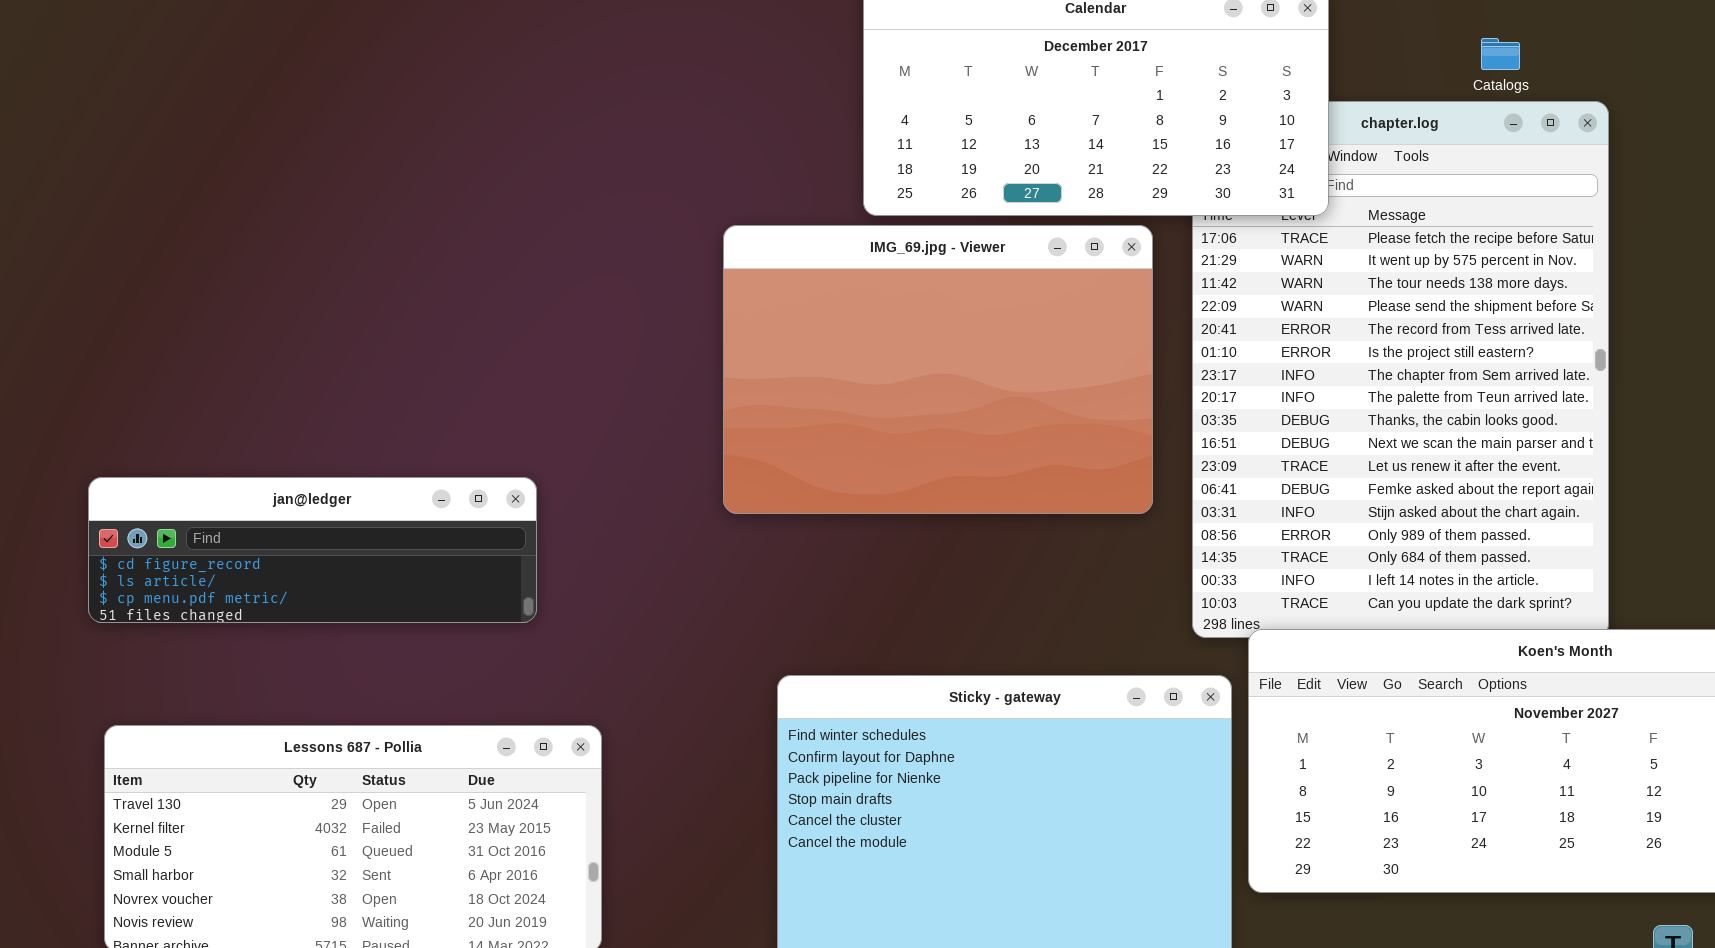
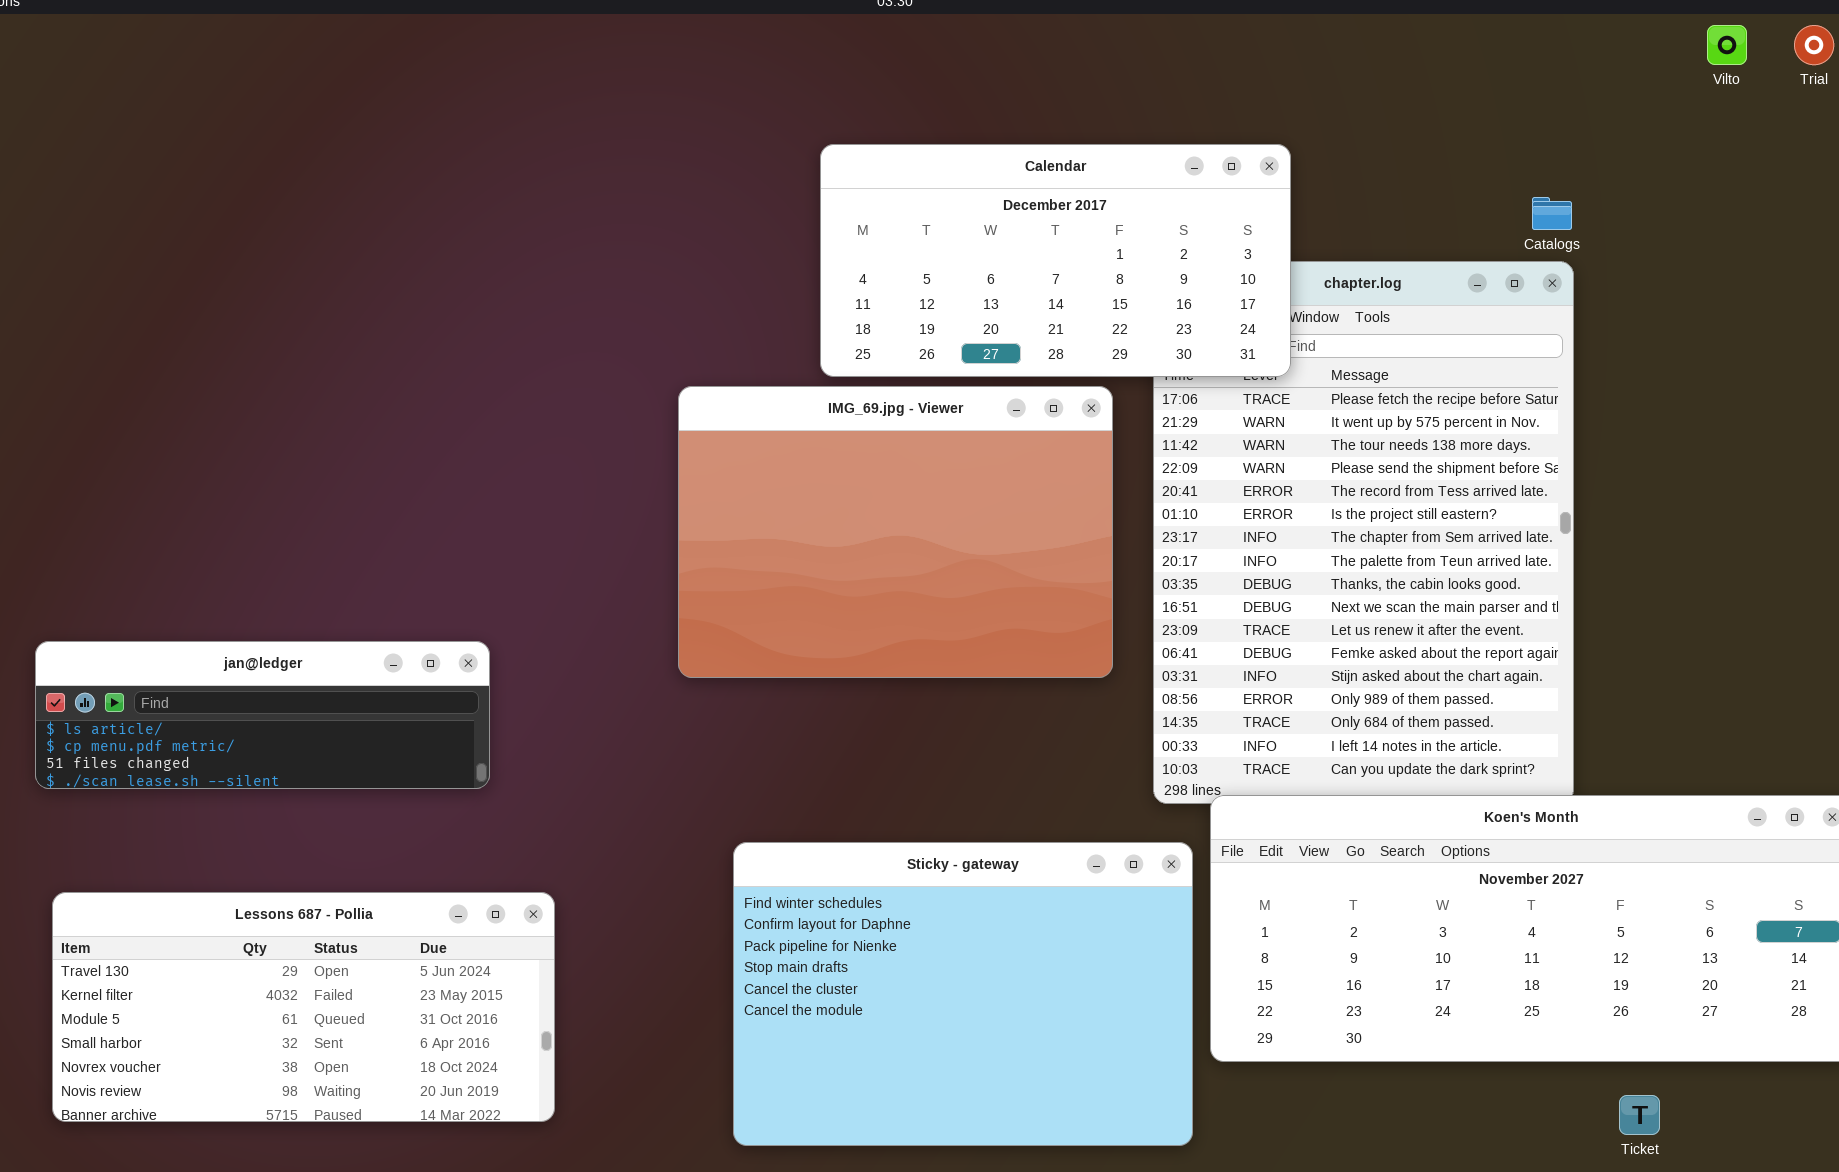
Catalogs: [1481,38,1520,70] -> [1532,197,1572,230], moved
jan@ledger: [88,477,537,623] -> [35,641,490,789], scrolled down 1 row

